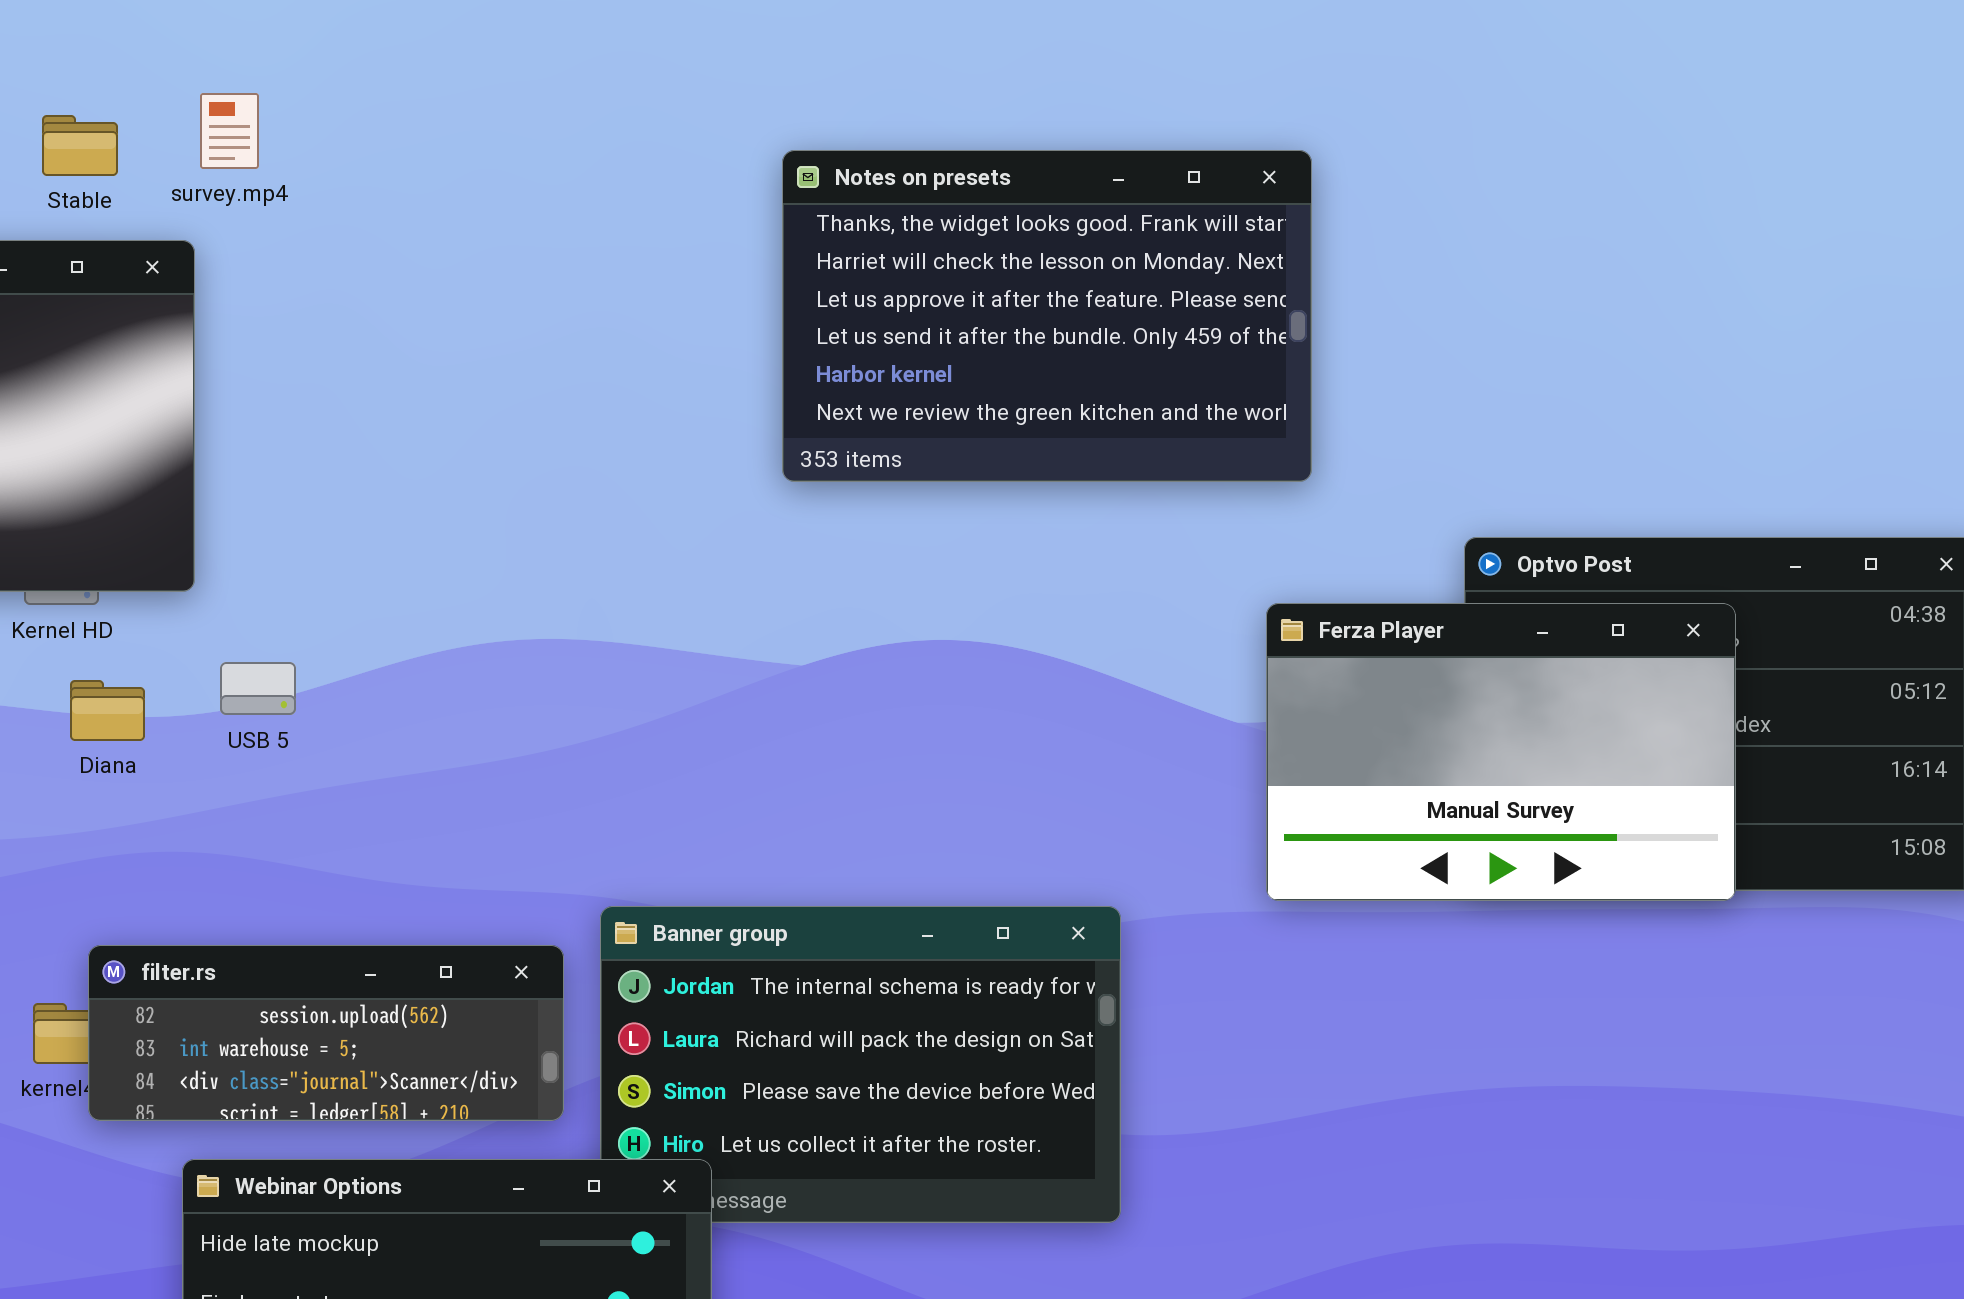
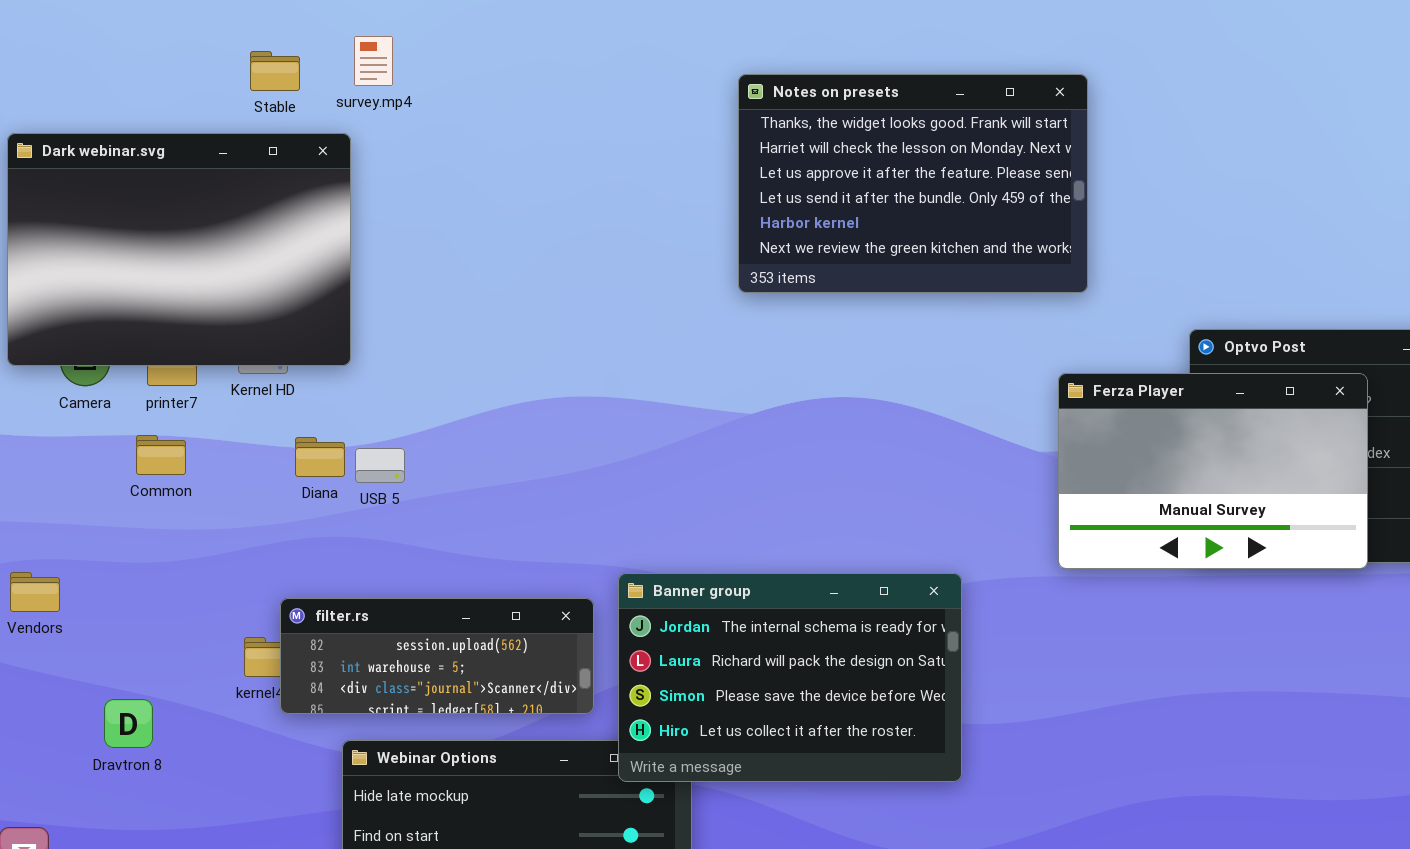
USB 5: [220,662,296,715] -> [355,448,405,483], moved
Diana: [70,680,145,741] -> [295,437,345,477], moved
Banner group: [600,906,1121,1223] -> [618,573,962,782], raised

